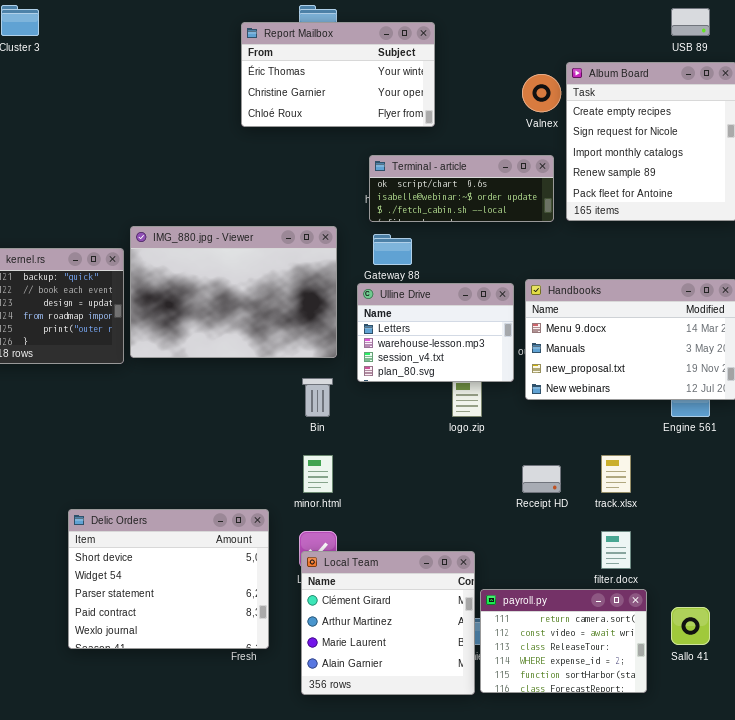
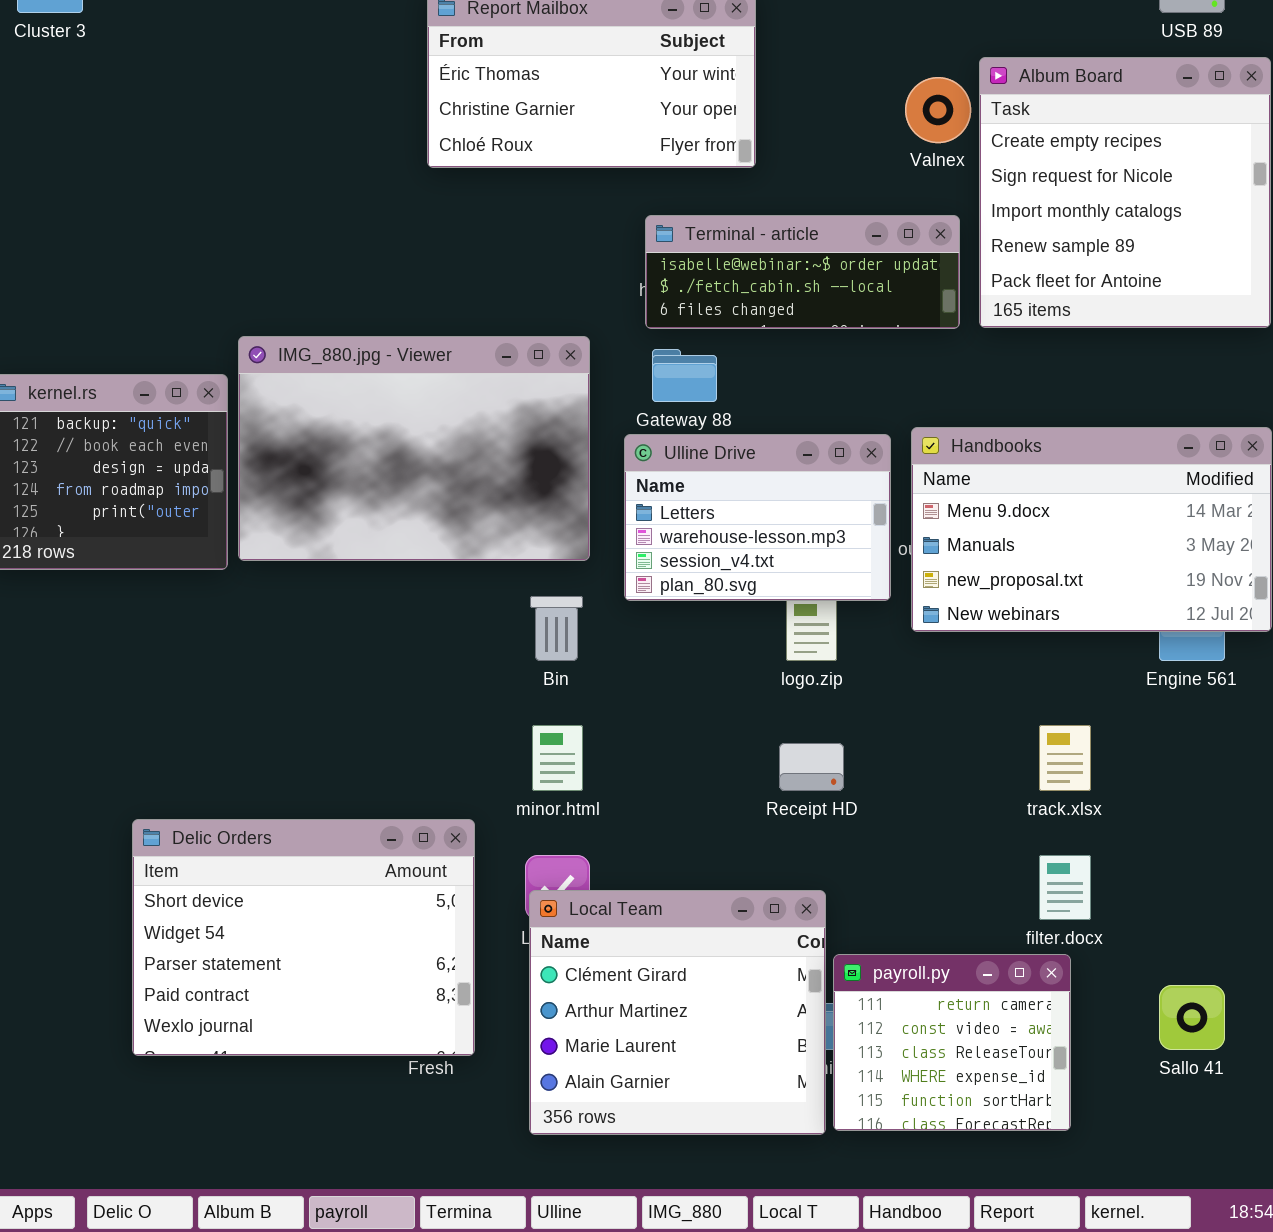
Terminal - article: [369,155,554,222] -> [645,215,960,329], scrolled down 1 row
Receipt HD: [522,465,561,493] -> [779,743,844,791], moved
payroll.py: [480,589,647,693] -> [833,954,1071,1131], resized

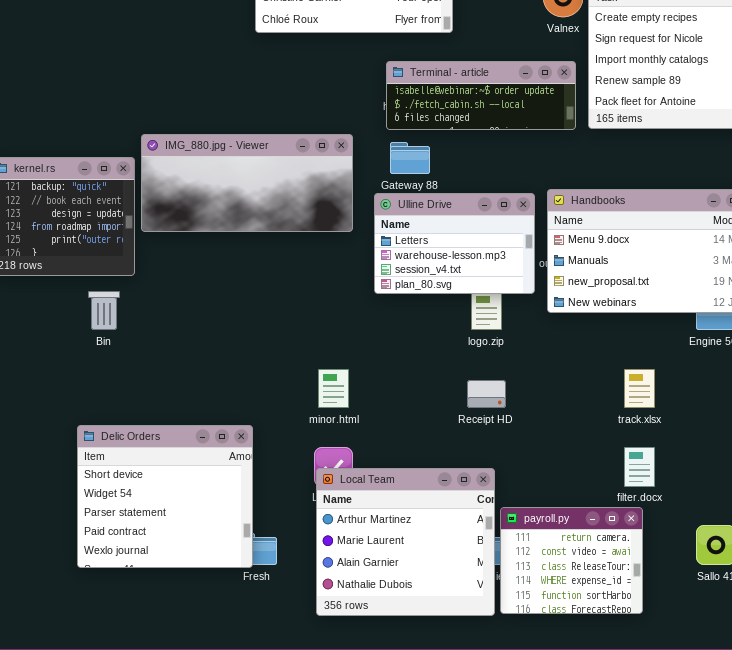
IMG_880.jpg - Viewer: [238,336,590,561] -> [141,134,353,232], resized
Bin: [530,596,583,661] -> [88,291,120,330], moved
Delic Orders: [132,819,475,1056] -> [77,425,253,568], resized
Local Team: [529,890,826,1135] -> [316,468,495,616], scrolled down 1 row

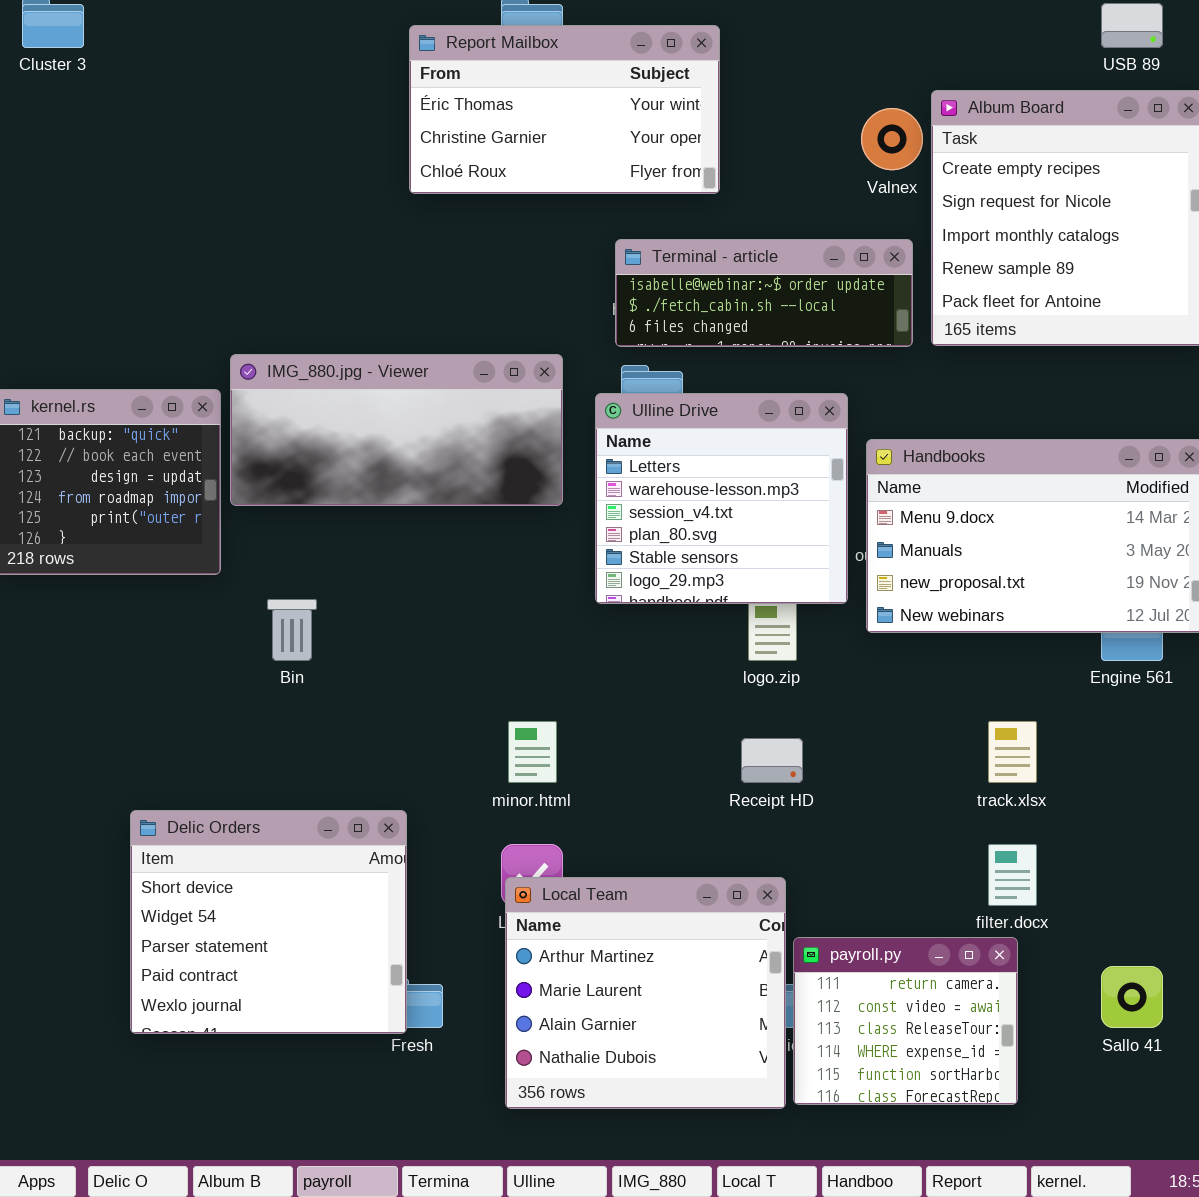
Ulline Drive: [374,193,535,294] -> [595,393,848,604], resized
Bin: [88,291,120,330] -> [267,599,317,661], moved

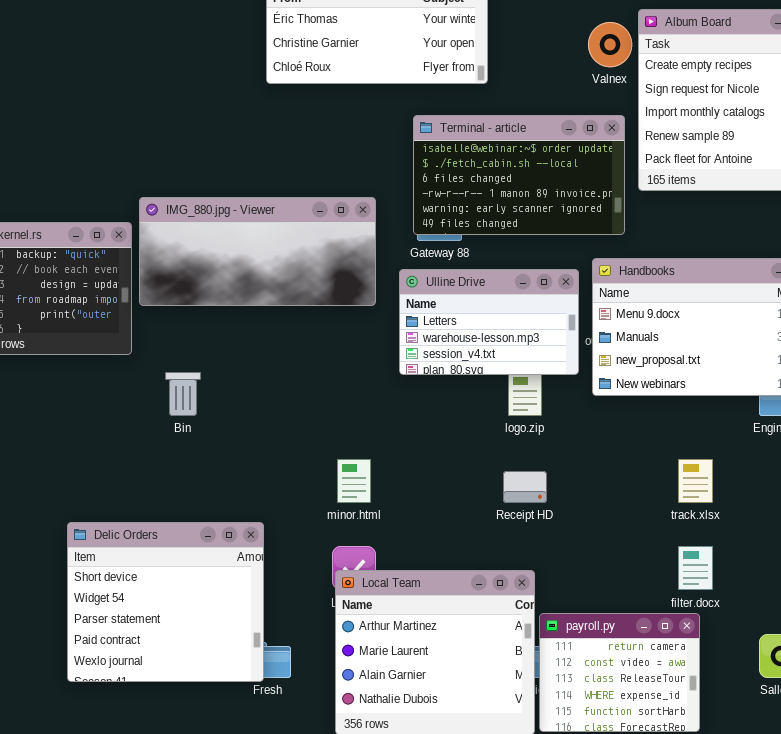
Terminal - article: [615,239,913,347] -> [413,115,625,235], resized
Ulline Drive: [595,393,848,604] -> [399,269,579,375], resized

